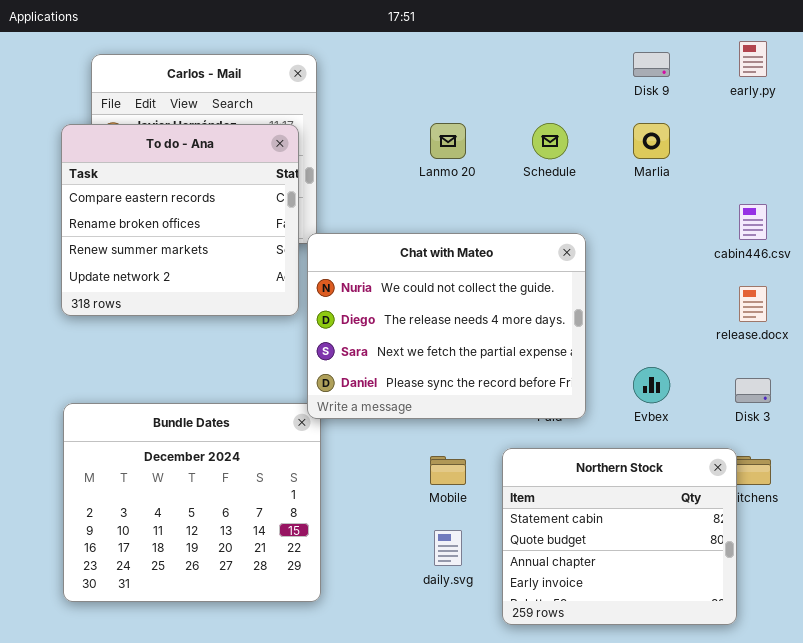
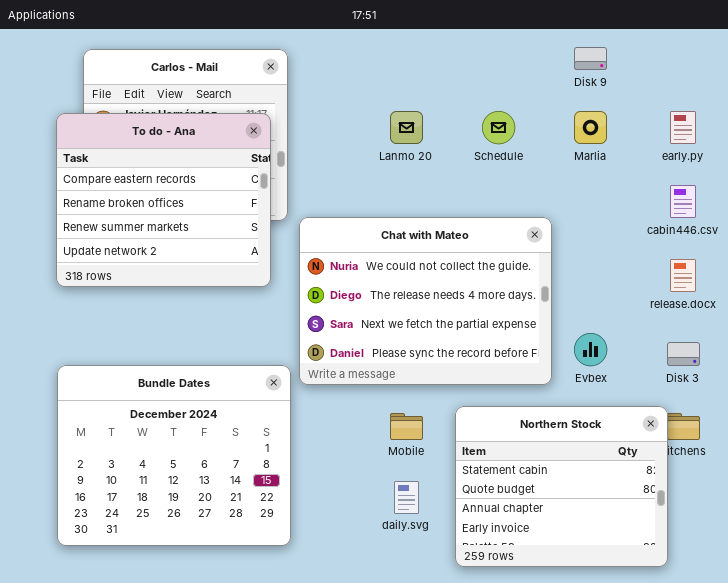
early.py: [739,41,767,77] -> [670,111,696,144], moved
Chat with Mateo: [307,233,586,419] -> [299,217,552,385], moved

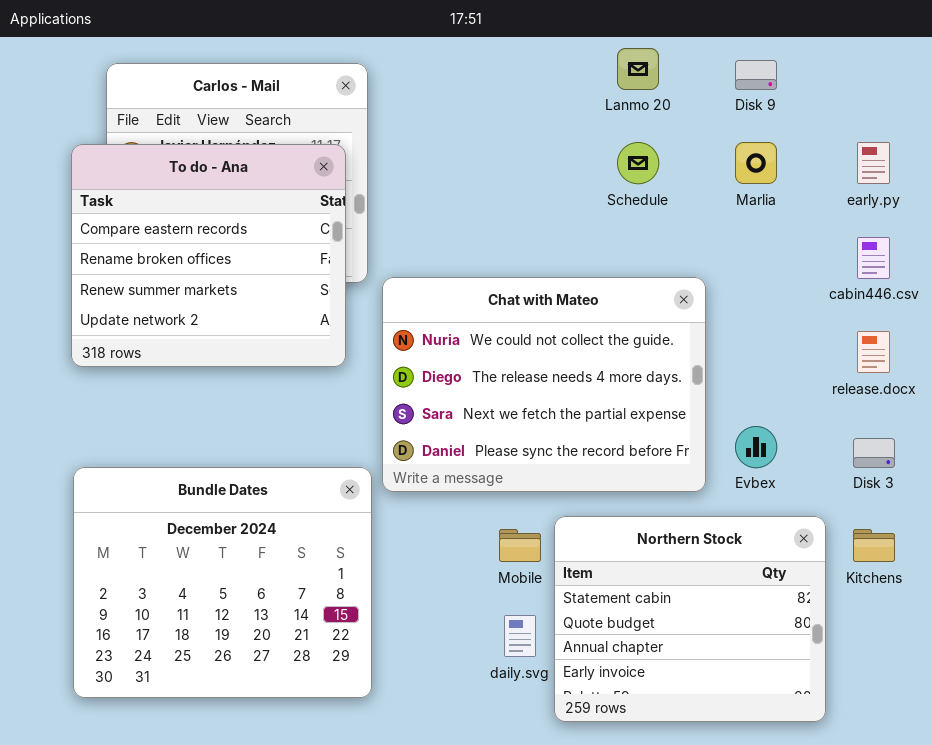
Lanmo 20: [390,111,423,144] -> [617,48,659,90], moved
Northern Stock: [455,406,668,567] -> [554,516,826,722], moved

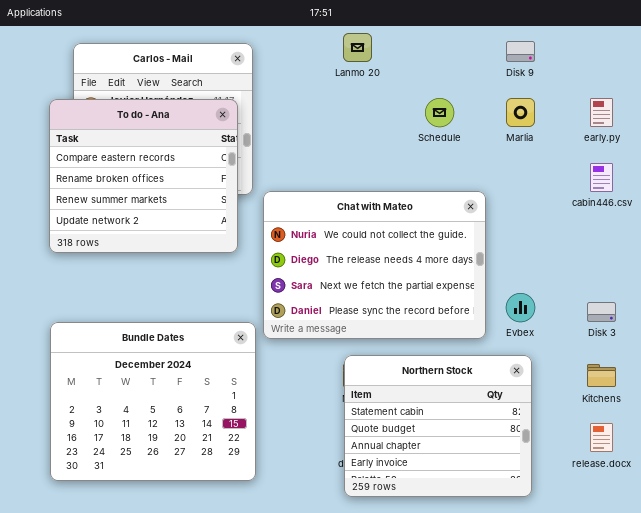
Lanmo 20: [617,48,659,90] -> [343,33,372,62], moved
release.docx: [857,331,890,373] -> [590,423,613,452], moved
Northern Stock: [554,516,826,722] -> [344,355,532,497], moved

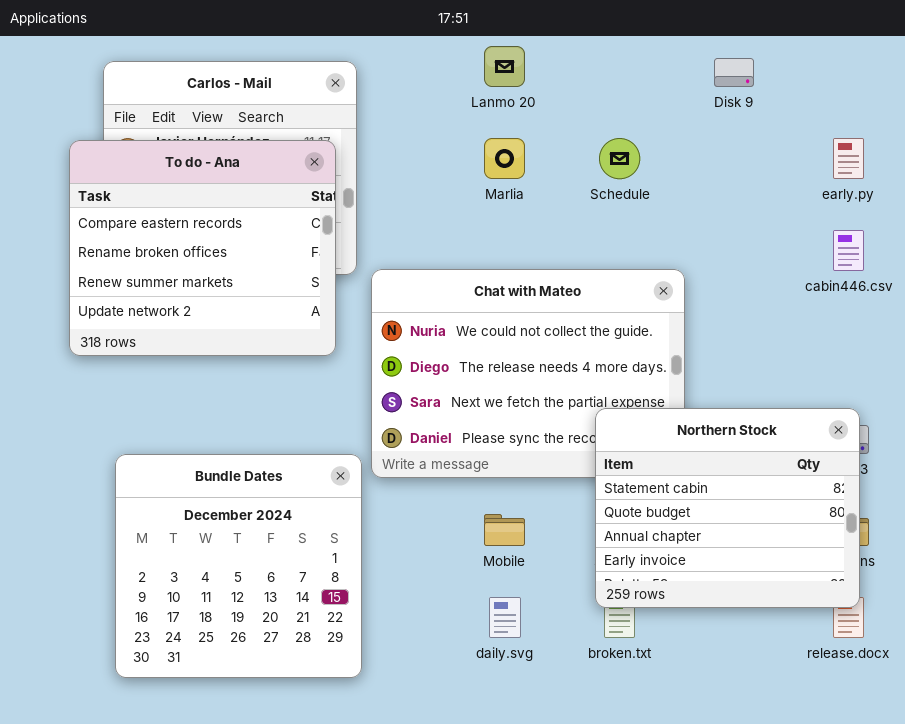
Marlia: [506,98,535,127] -> [484,138,525,179], moved
Bundle Dates: [50,322,256,481] -> [115,454,362,678], resized
Northern Stock: [344,355,532,497] -> [595,408,860,608], moved

